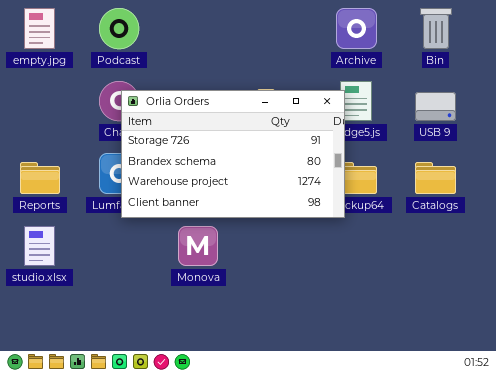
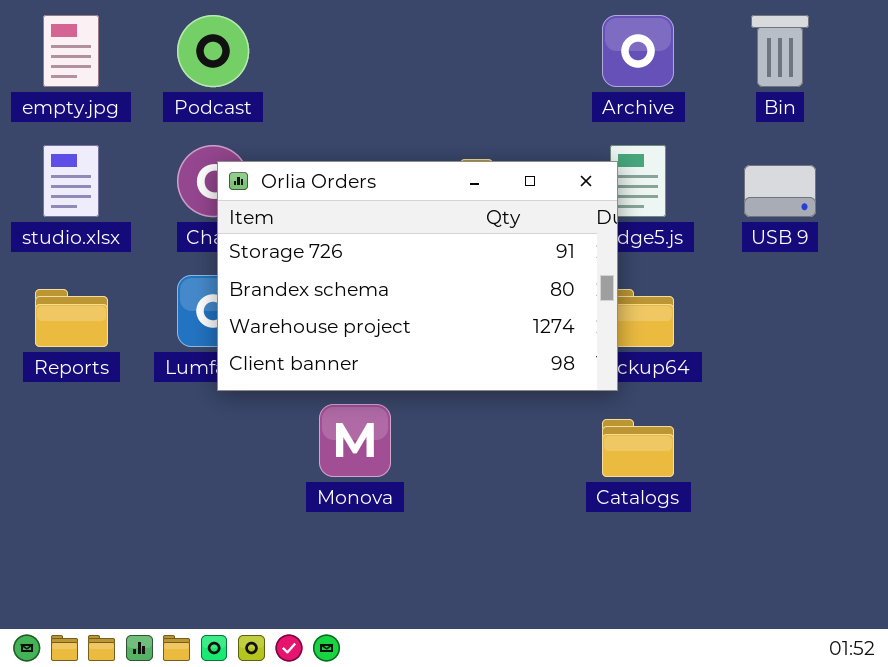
Catalogs: [415,162,456,194] -> [602,419,674,477], moved
studio.xlsx: [24,226,55,266] -> [43,145,99,217], moved

